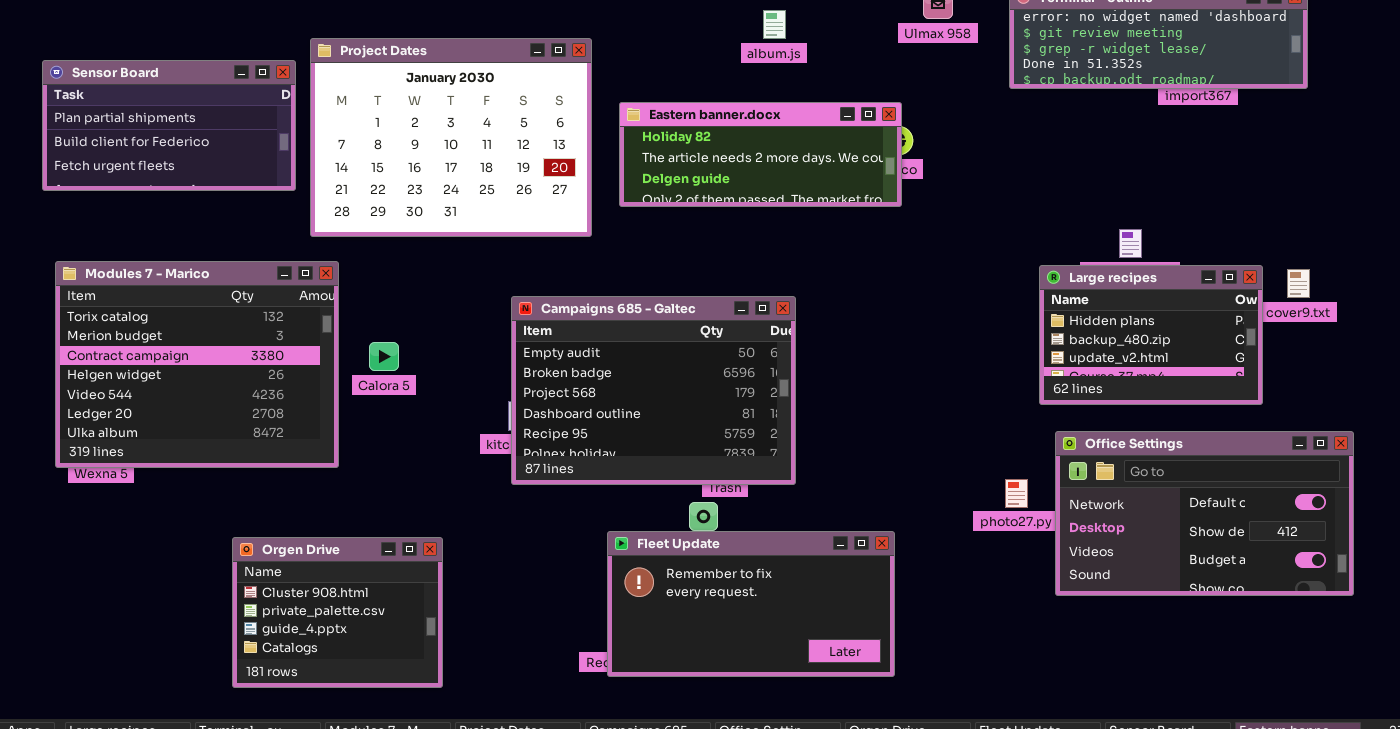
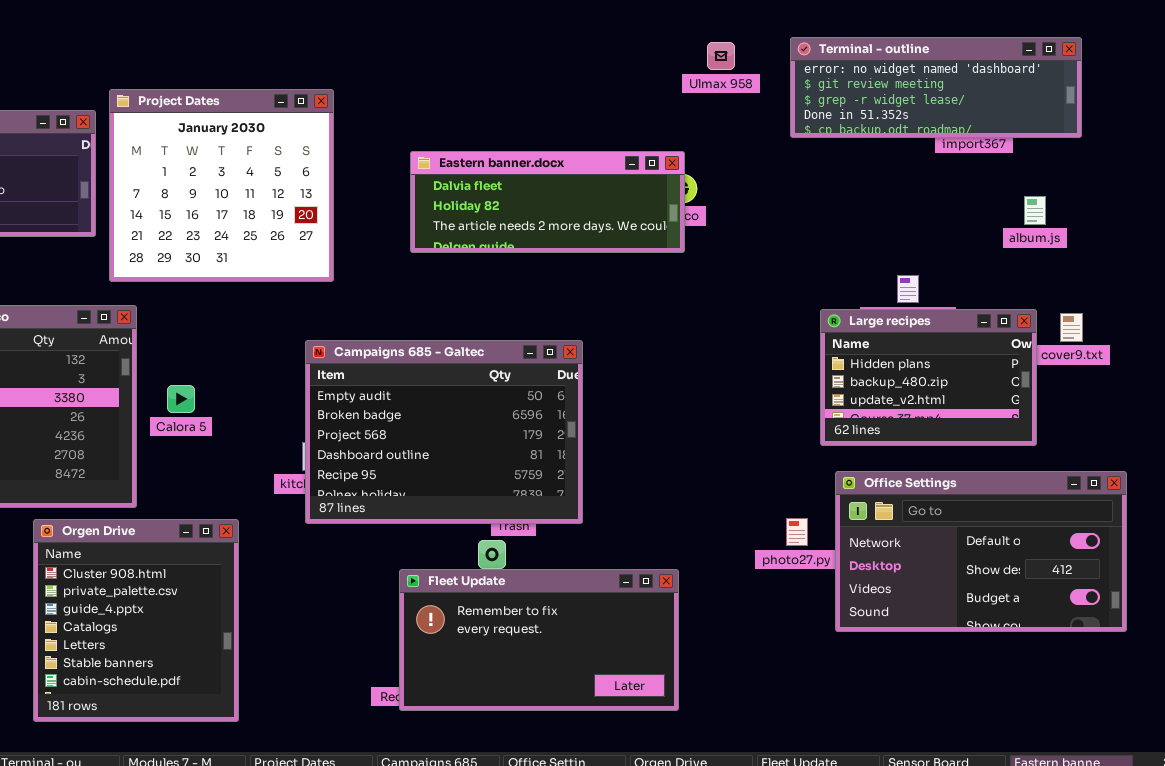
album.js: [763,10,786,39] -> [1024,196,1046,225], moved
Project Dates: [310,38,592,237] -> [109,89,334,282], resized
Eastern banner.docx: [619,102,902,207] -> [410,151,685,253], scrolled up 1 row
Orgen Drive: [232,537,443,688] -> [33,519,239,722], resized

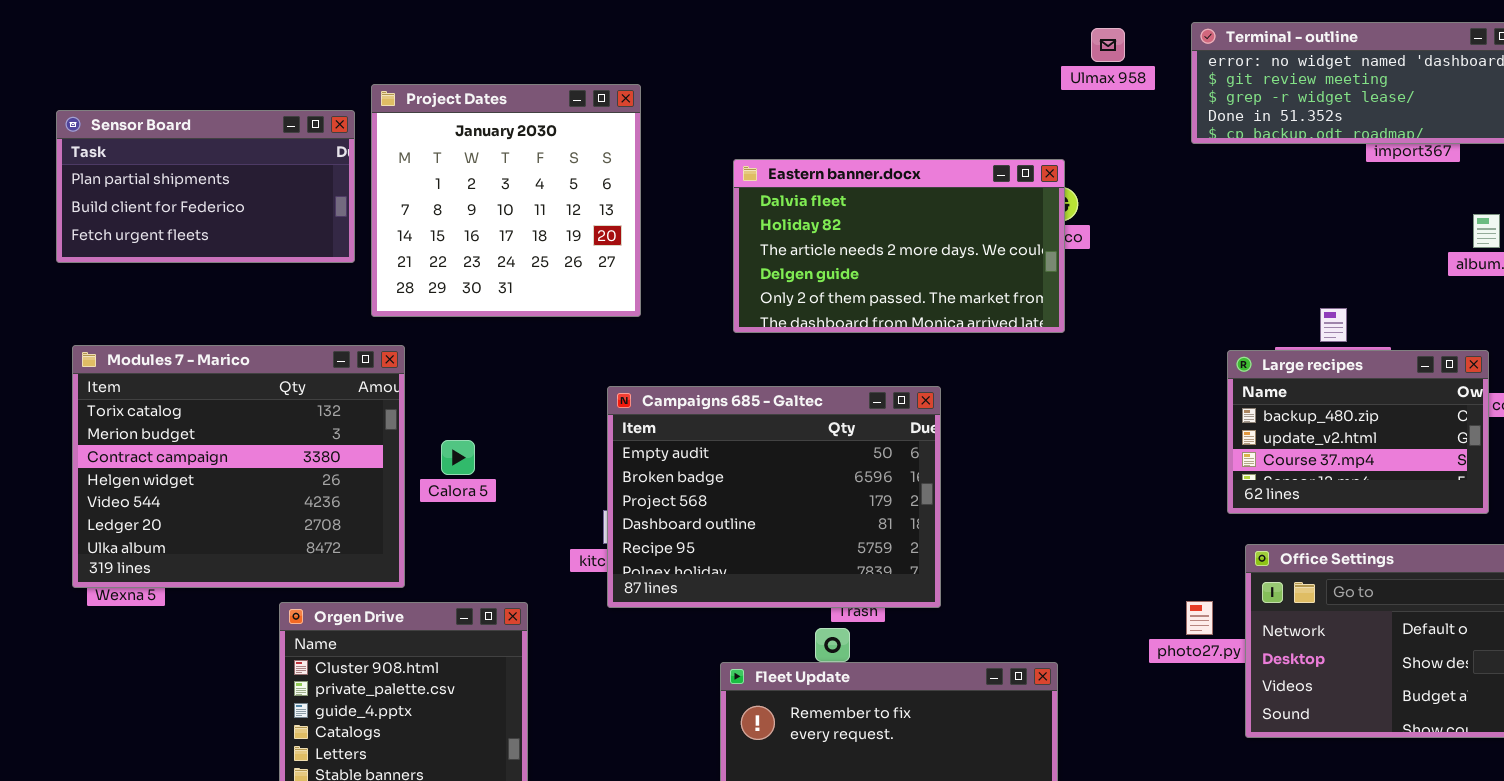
Eastern banner.docx: [410,151,685,253] -> [733,159,1065,333], resized
Large recipes: [820,309,1037,446] -> [1227,350,1489,514], scrolled down 1 row

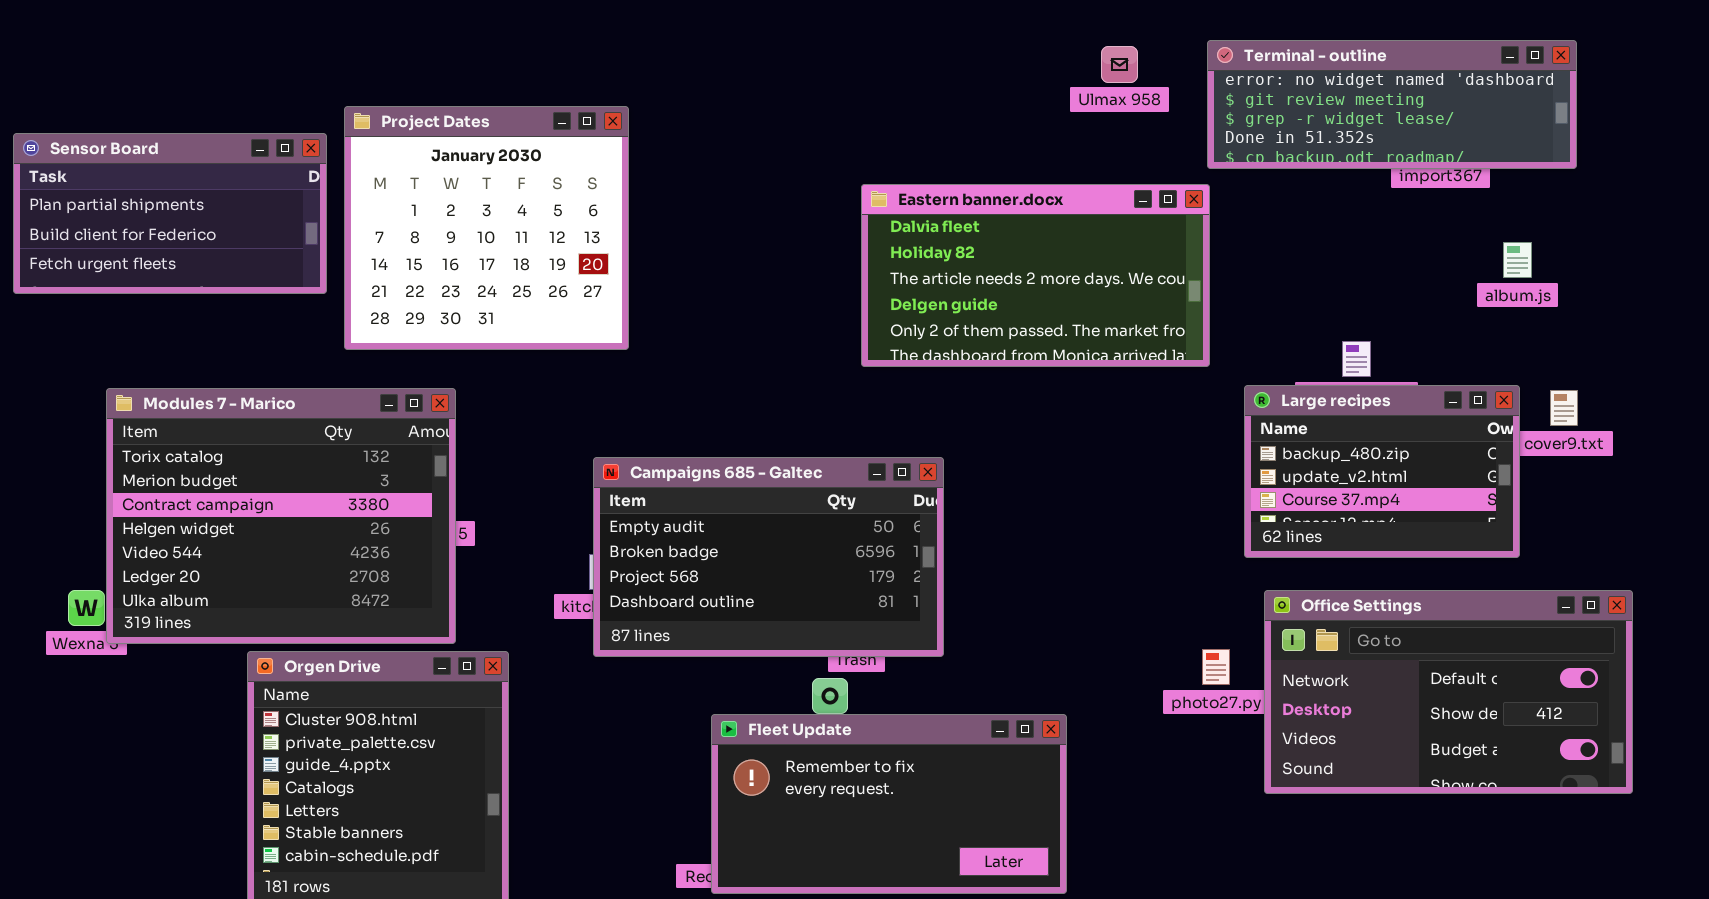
Eastern banner.docx: [733,159,1065,333] -> [861,184,1210,367], moved
Modules 7 - Marico: [72,345,405,588] -> [106,388,456,644], moved
Campaigns 685 - Galtec: [607,386,941,608] -> [593,457,944,657], resized

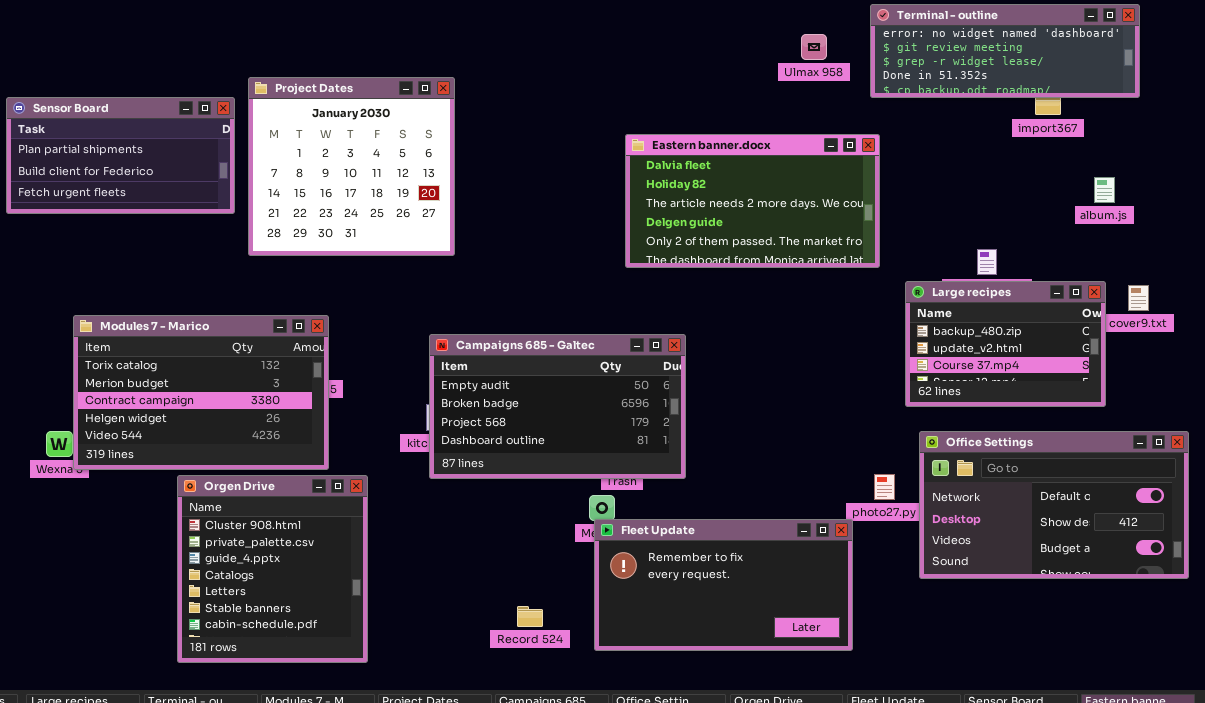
Terminal - outline: [1207,40,1577,169] -> [870,4,1140,98], moved
Modules 7 - Marico: [106,388,456,644] -> [73,315,329,470], resized
Fleet Update: [711,714,1067,894] -> [594,519,853,651], moved

